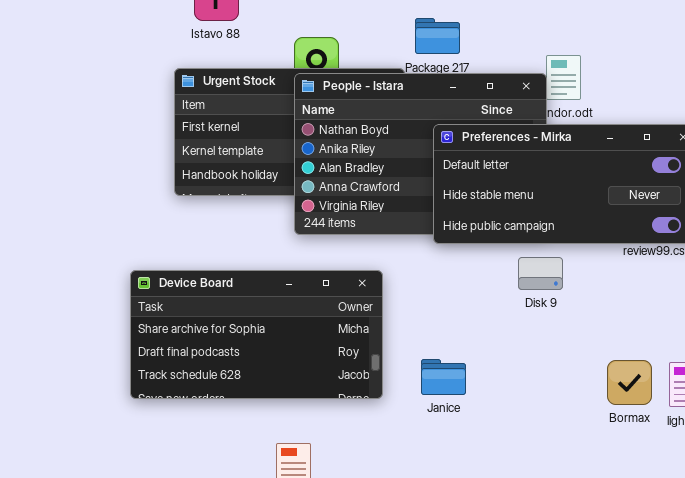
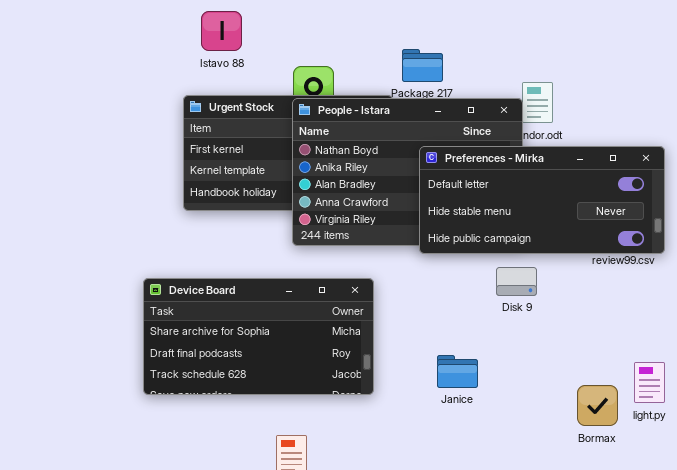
Janice: [421,359,466,395] -> [437,355,478,388], moved
Bormax: [607,360,652,405] -> [577,385,618,426], moved

